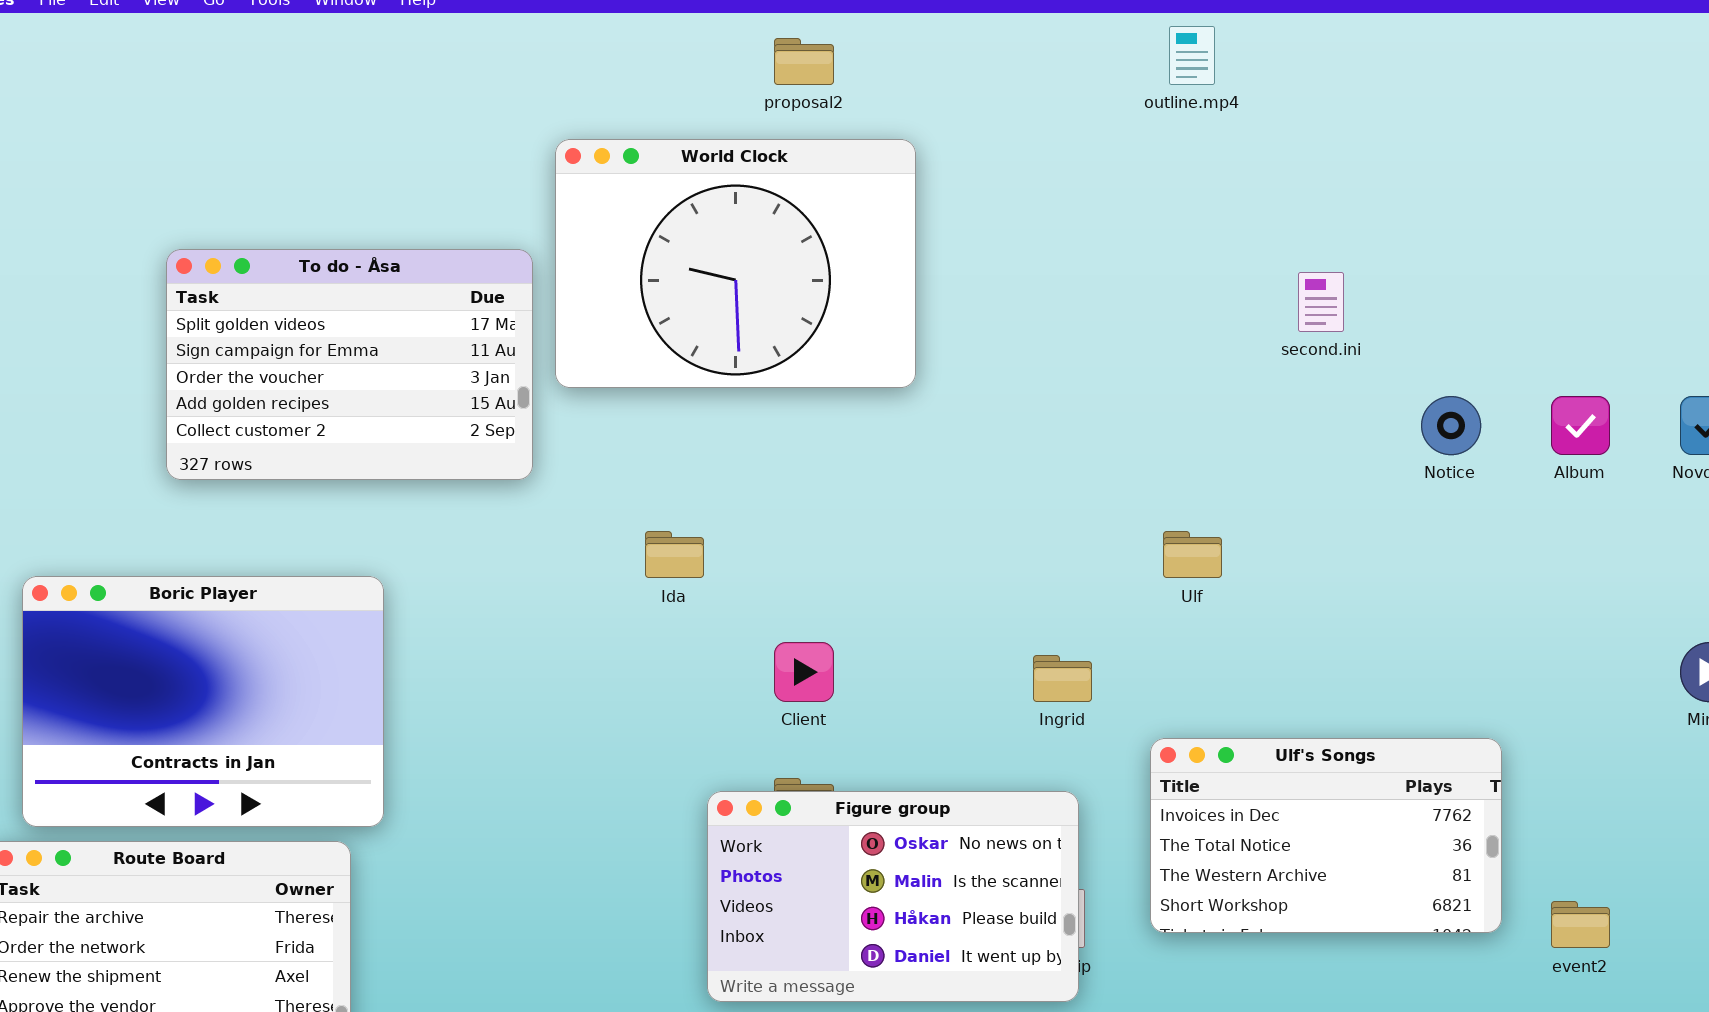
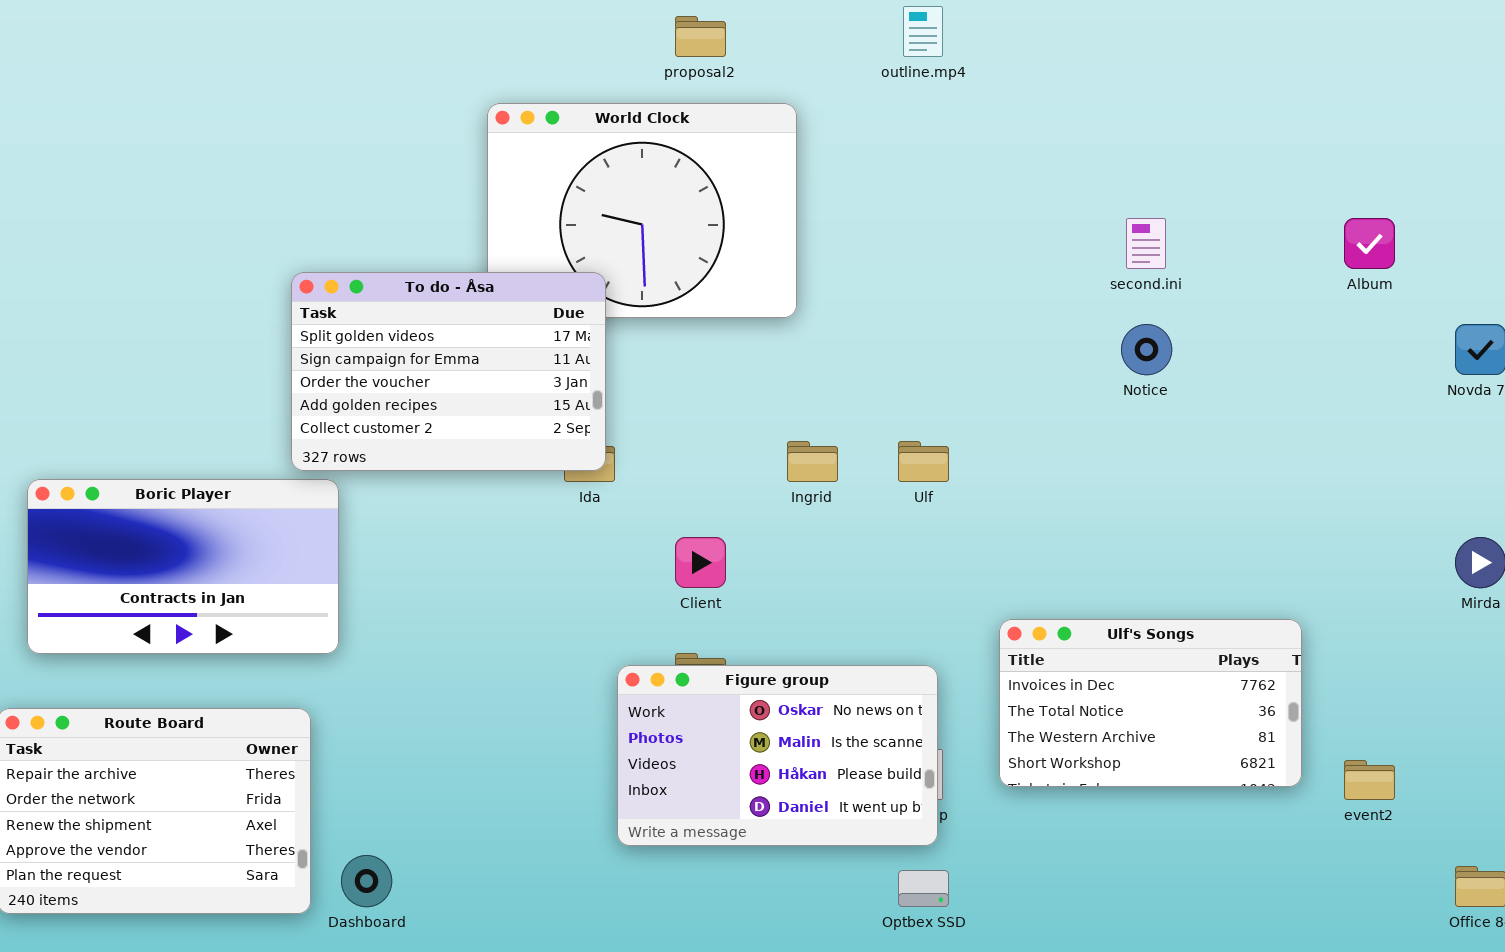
outline.mp4: [1169,26,1215,85] -> [903,6,943,57], moved
To do - Åsa: [166,249,533,480] -> [291,272,606,471], moved
Notice: [1421,396,1481,455] -> [1121,324,1172,375], moved
Album: [1551,396,1610,455] -> [1344,218,1395,269], moved
Ulf: [1163,531,1222,578] -> [898,441,949,482], moved
Boric Player: [22,576,384,827] -> [27,479,339,654], resized
Ingrid: [1033,655,1092,702] -> [787,441,838,482], moved

